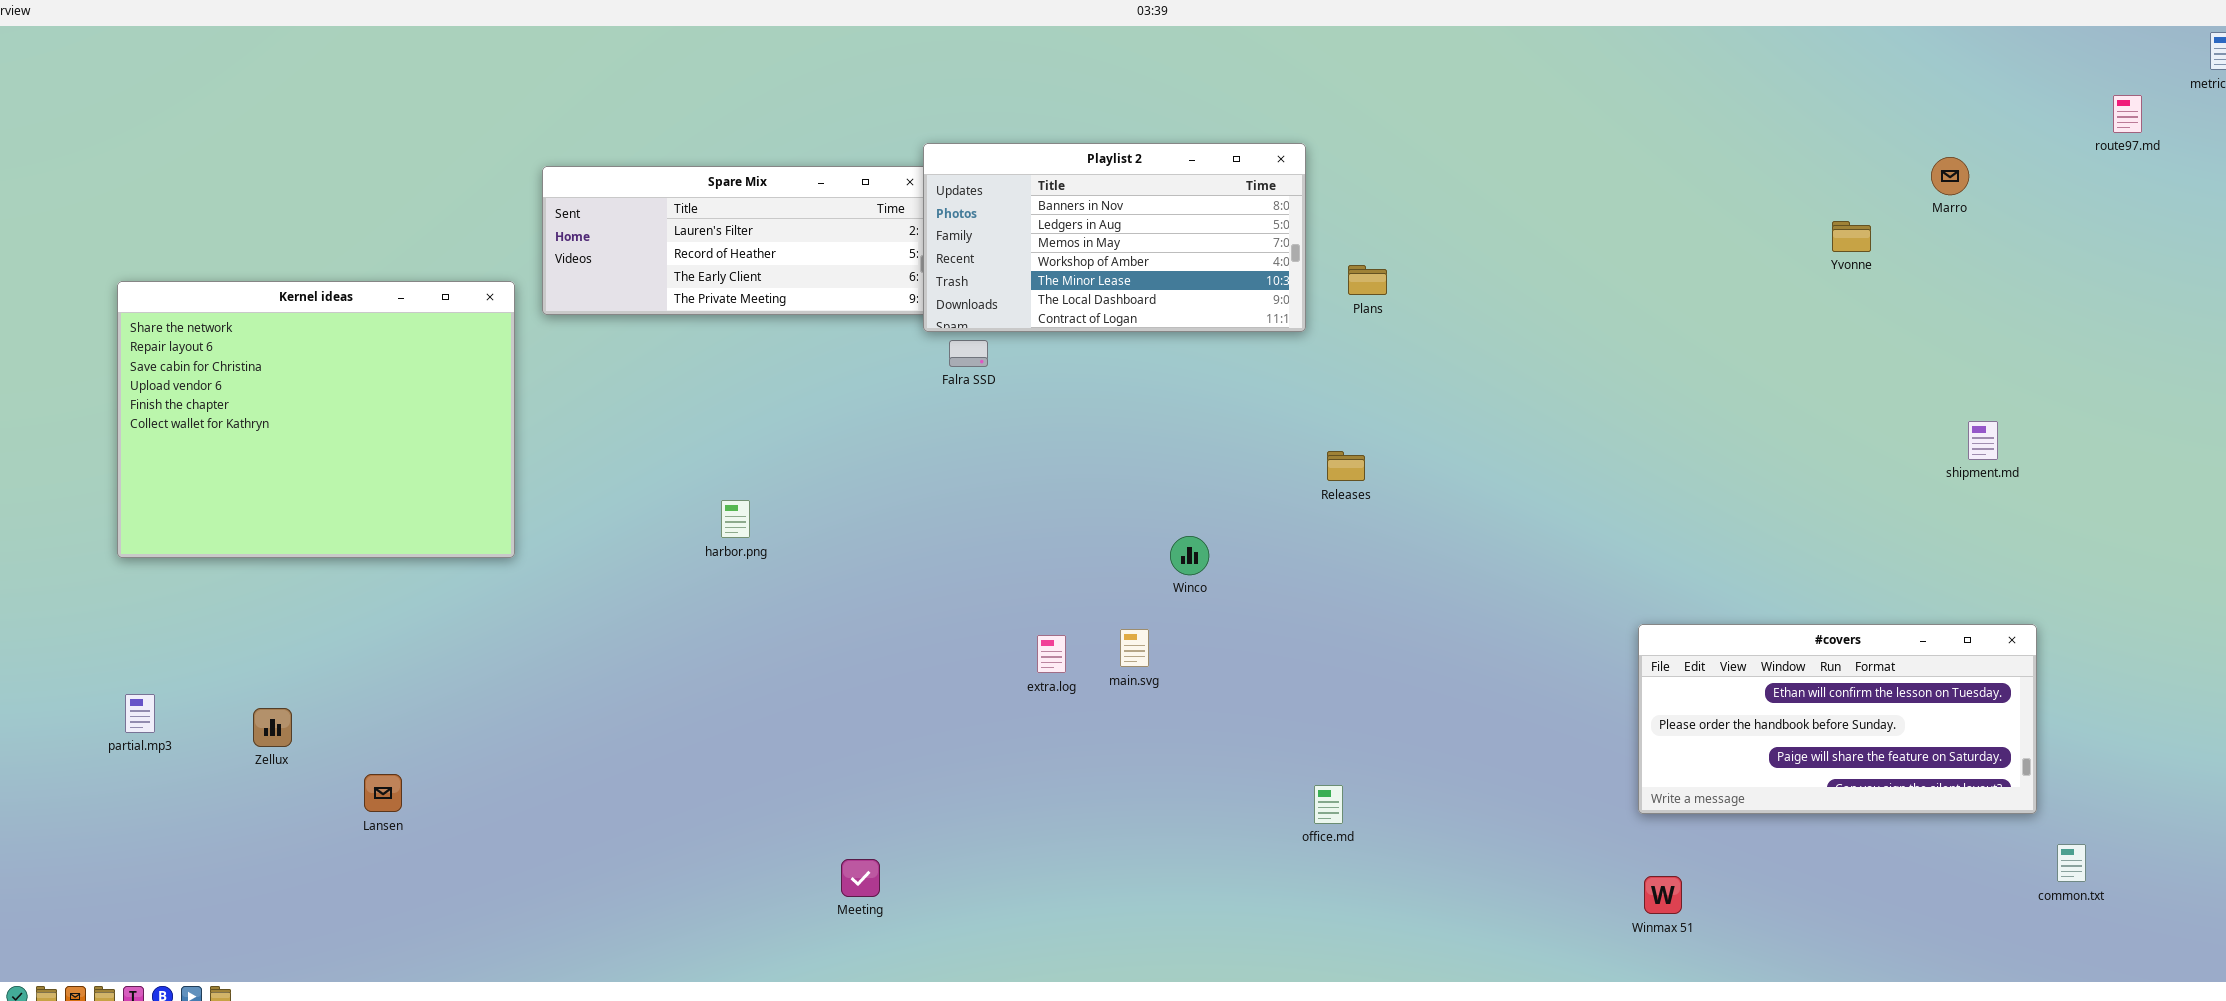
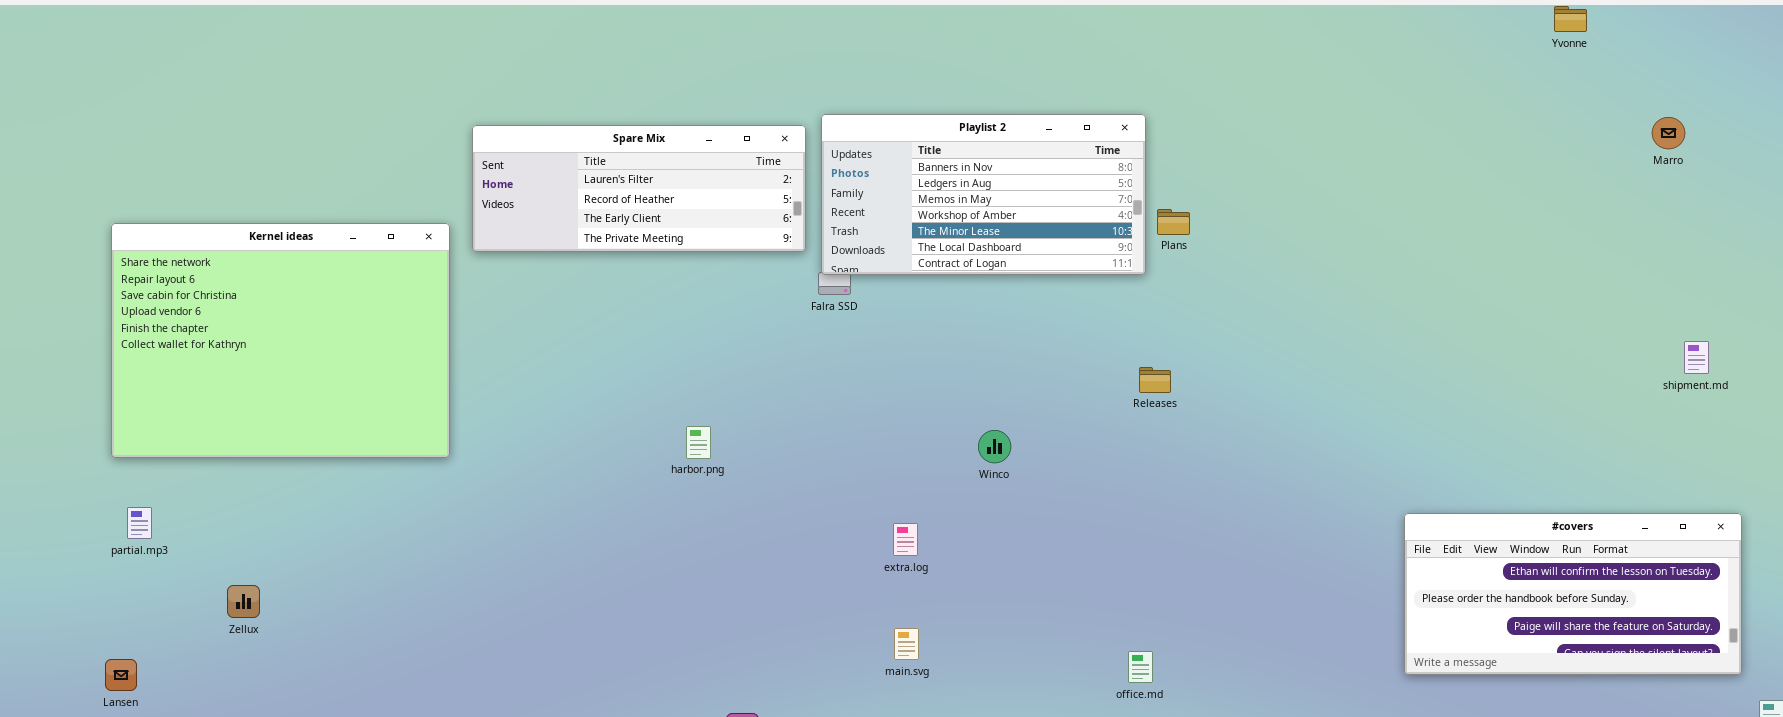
Playlist 2: [923,143,1306,332] -> [821,114,1146,275], moved
Yvonne: [1832,221,1871,252] -> [1554,6,1587,32], moved
harbor.png: [721,500,750,538] -> [686,426,711,459], moved
Winco: [1170,536,1209,575] -> [978,430,1011,463], moved
main.svg: [1120,629,1149,667] -> [894,628,919,660], moved
partial.mp3: [125,694,155,733] -> [127,507,152,539], moved
Lansen: [364,774,402,812] -> [105,659,137,691], moved

